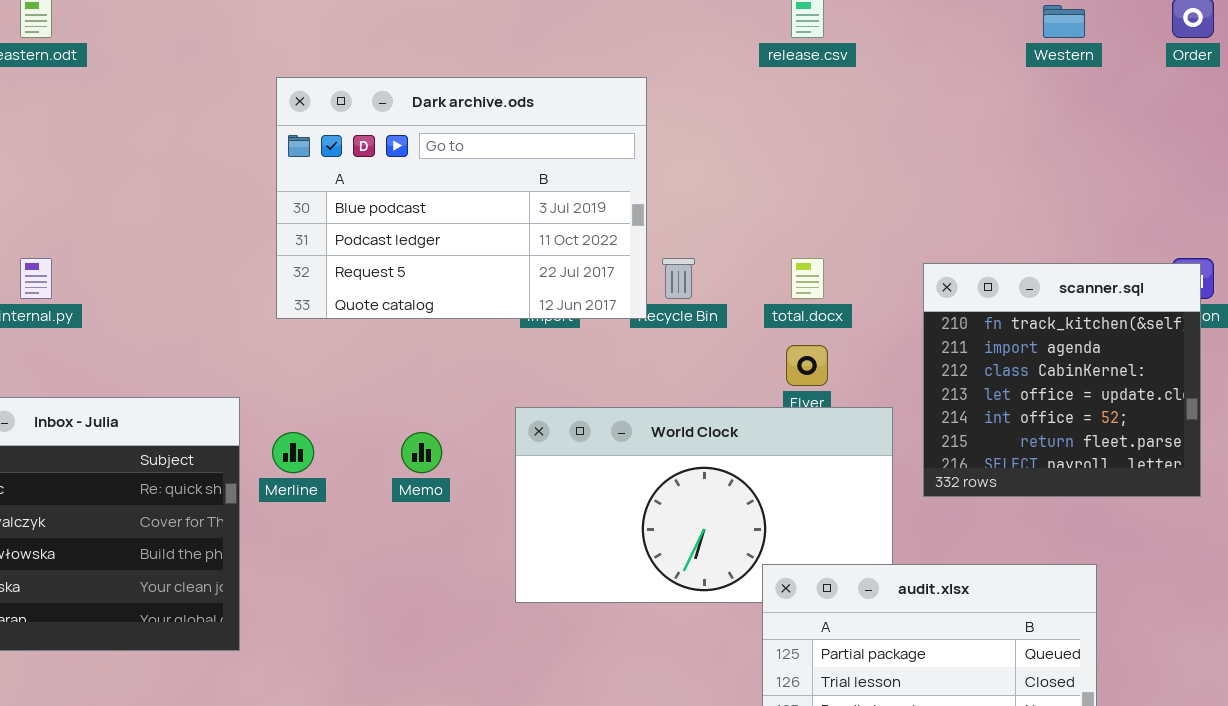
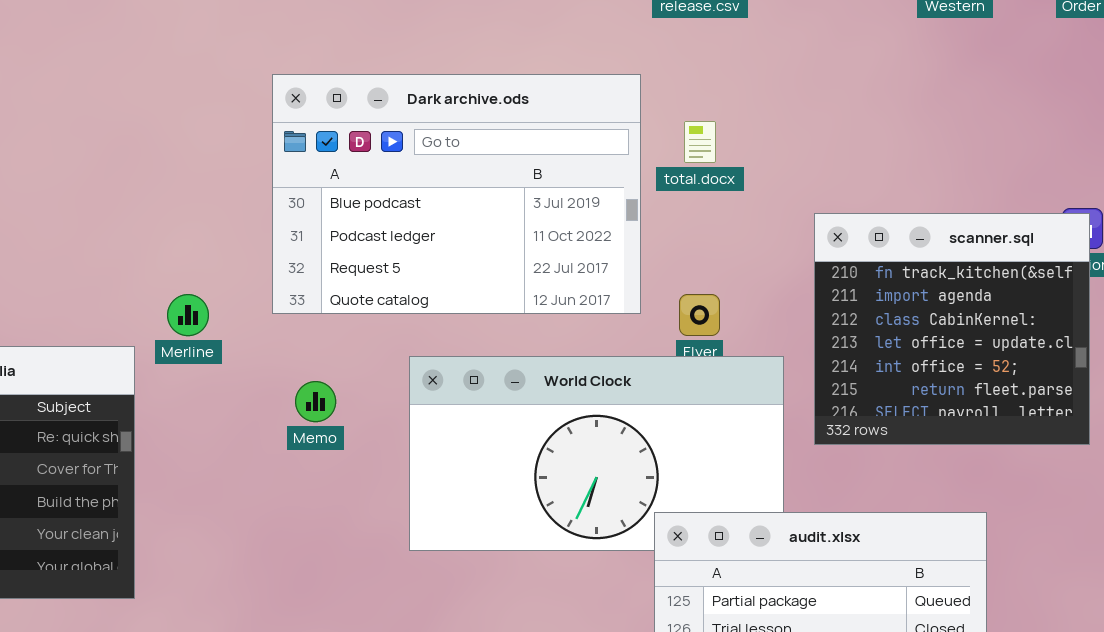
Dark archive.ods: [276,77,647,319] -> [272,74,641,314], moved
total.docx: [791,258,824,299] -> [684,121,716,163], moved
Merline: [272,432,314,473] -> [167,294,209,336], moved

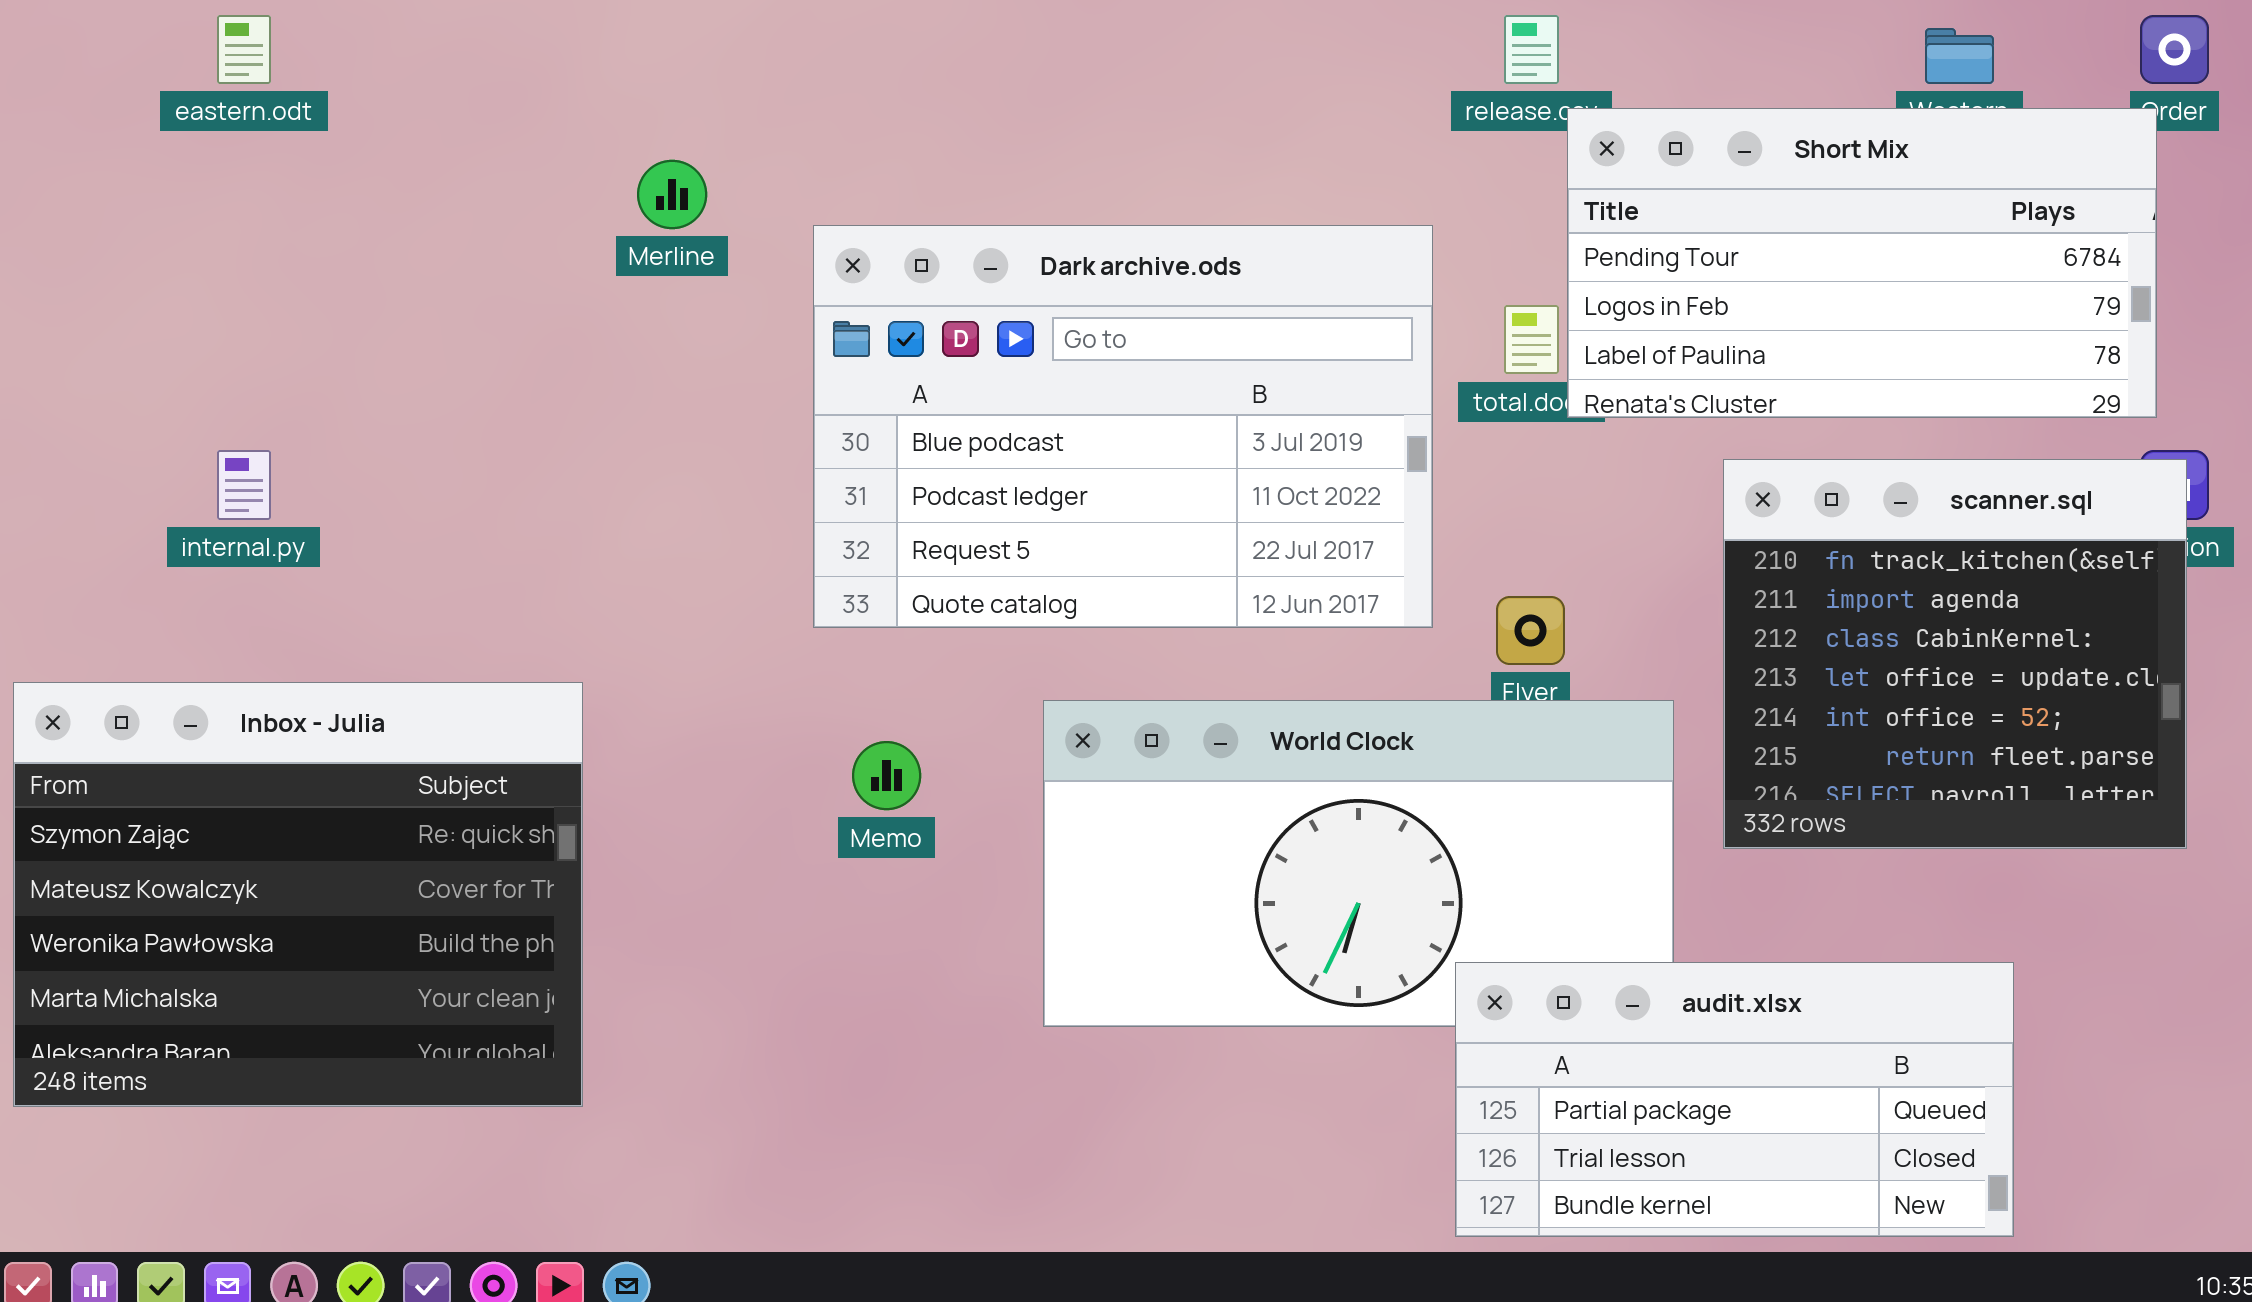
Short Mix: none -> [1567,108,2157,418], opened
Merline: [167,294,209,336] -> [637,160,707,229], moved

